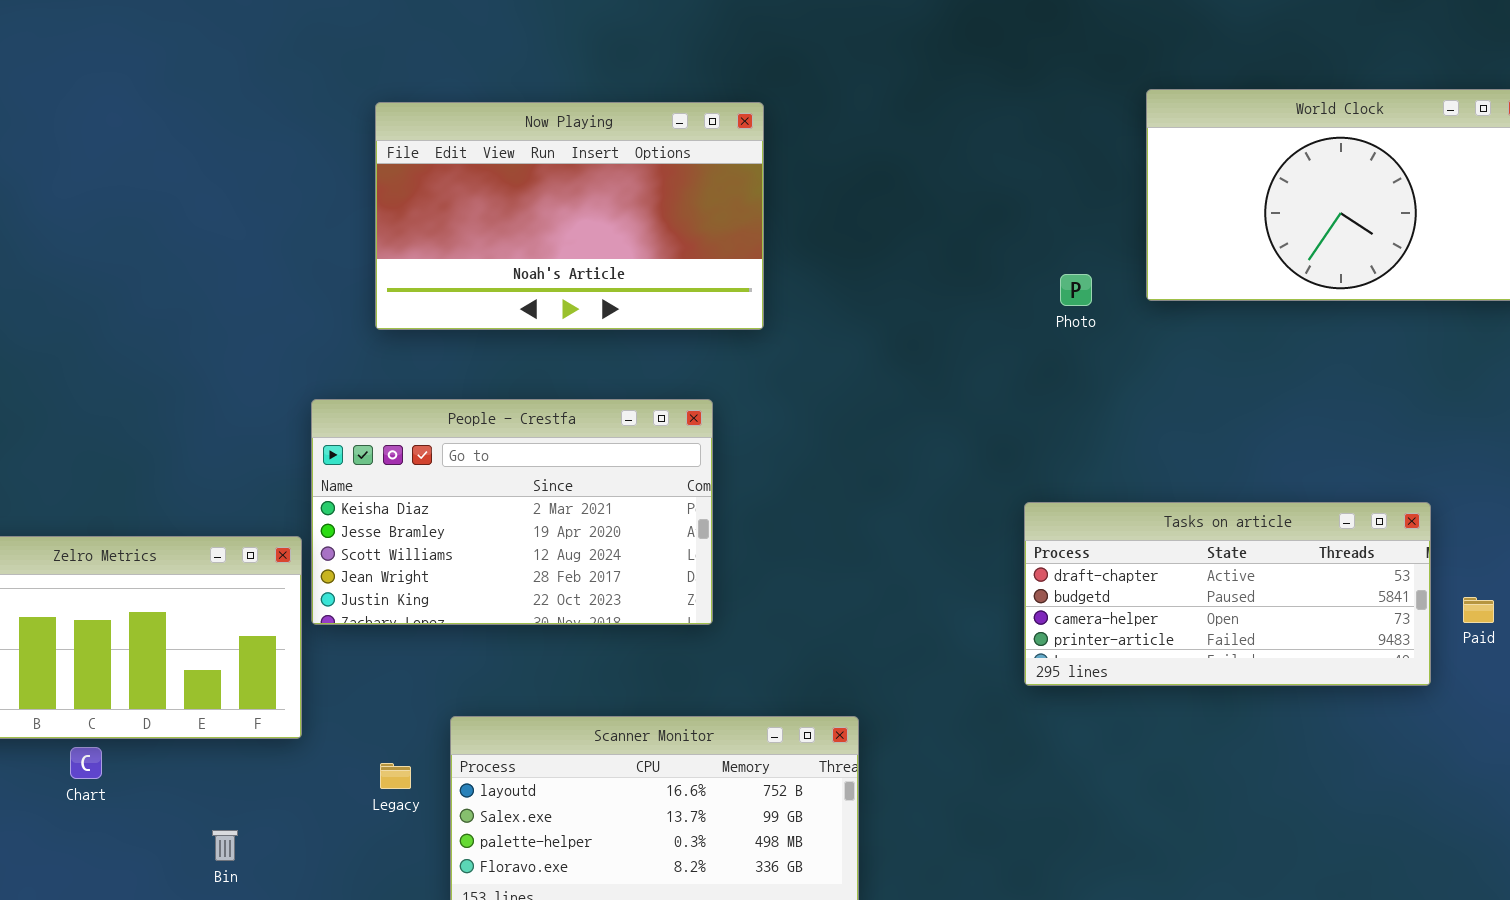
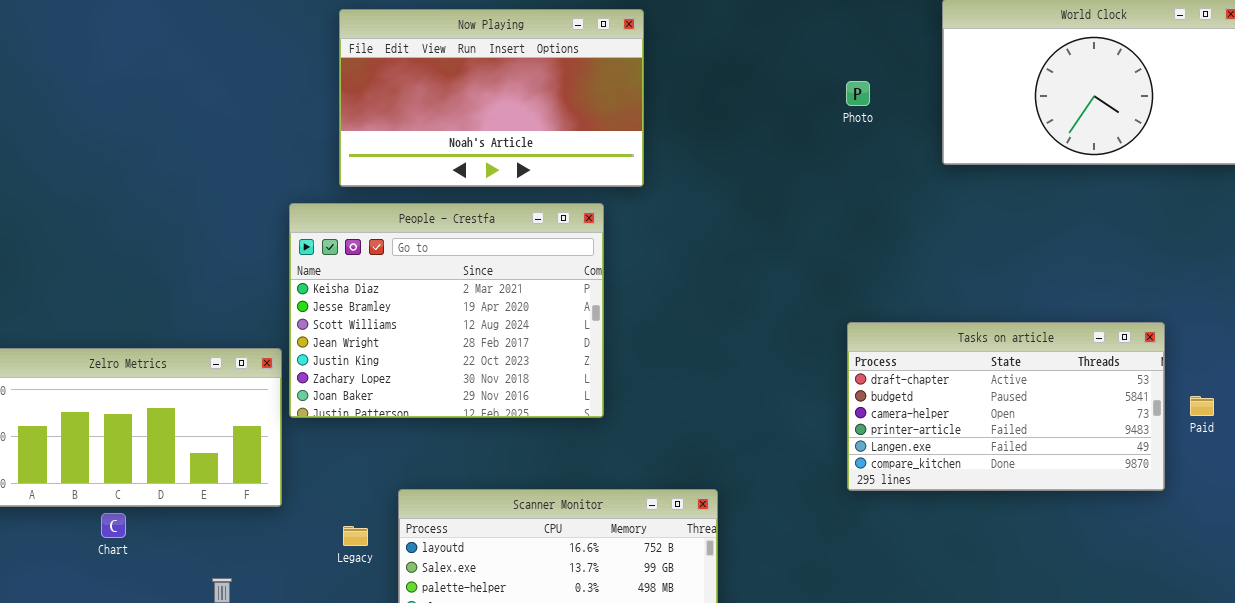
Photo: [1060,274,1092,306] -> [846,81,870,106], moved
People - Crestfa: [311,399,713,625] -> [289,203,604,418], resized
Tasks on article: [1024,502,1431,686] -> [847,322,1165,491], resized

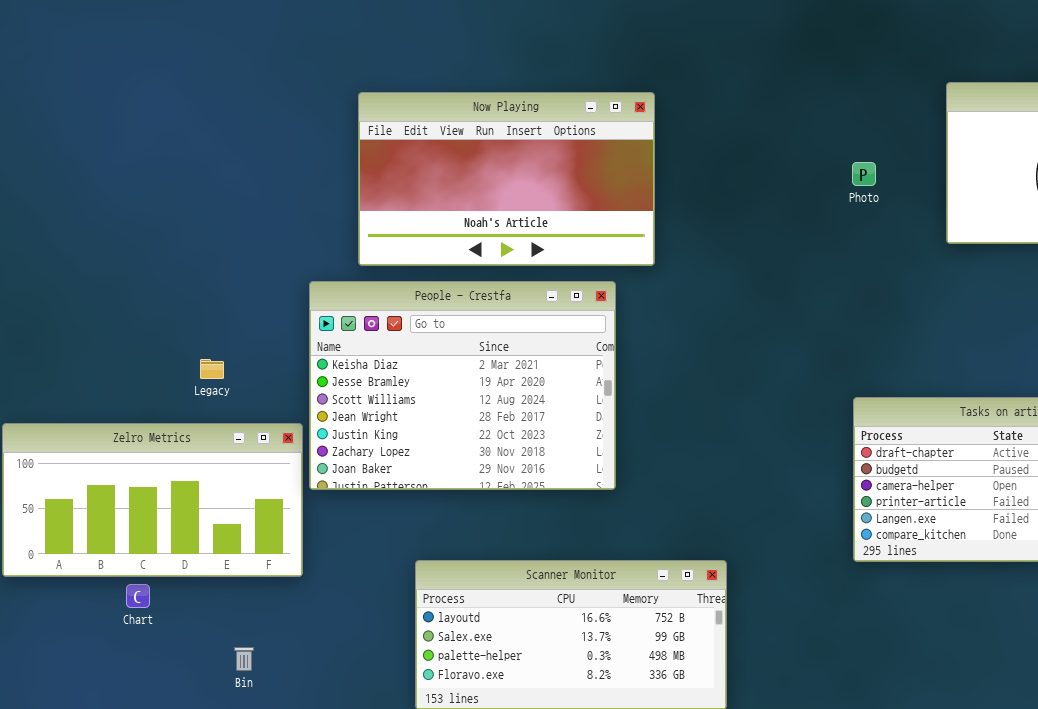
Legacy: [343,526,368,546] -> [200,359,224,379], moved

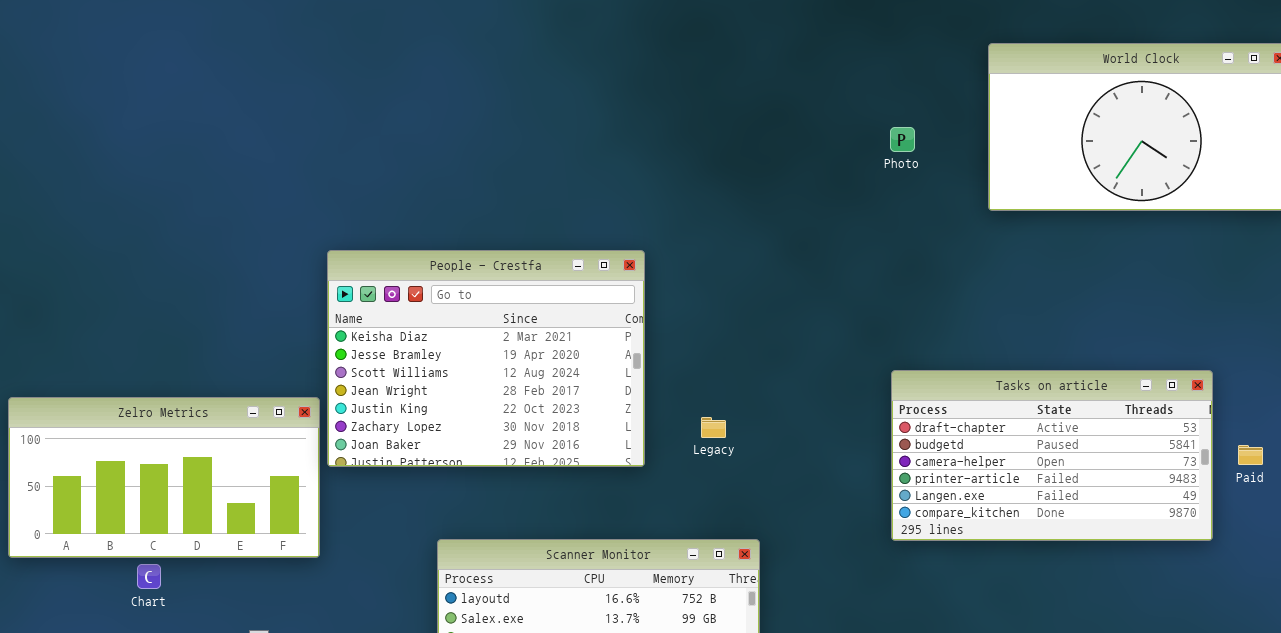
Now Playing: [358,92,655,266] -> none, closed
Legacy: [200,359,224,379] -> [701,417,726,438], moved

